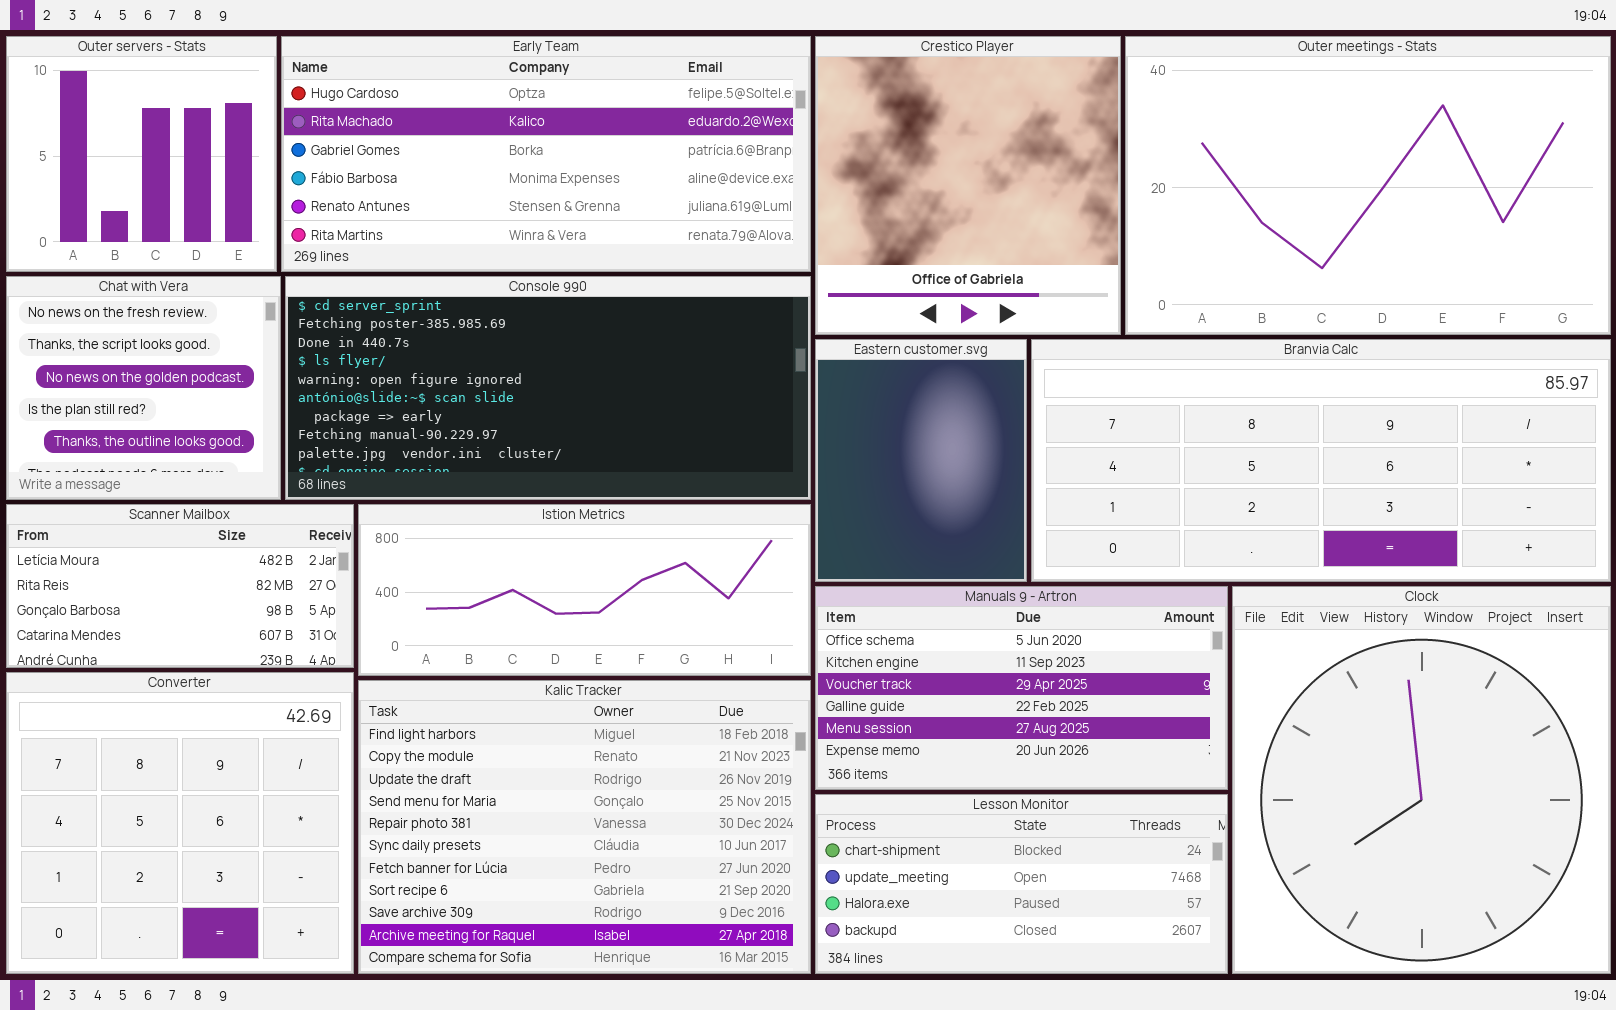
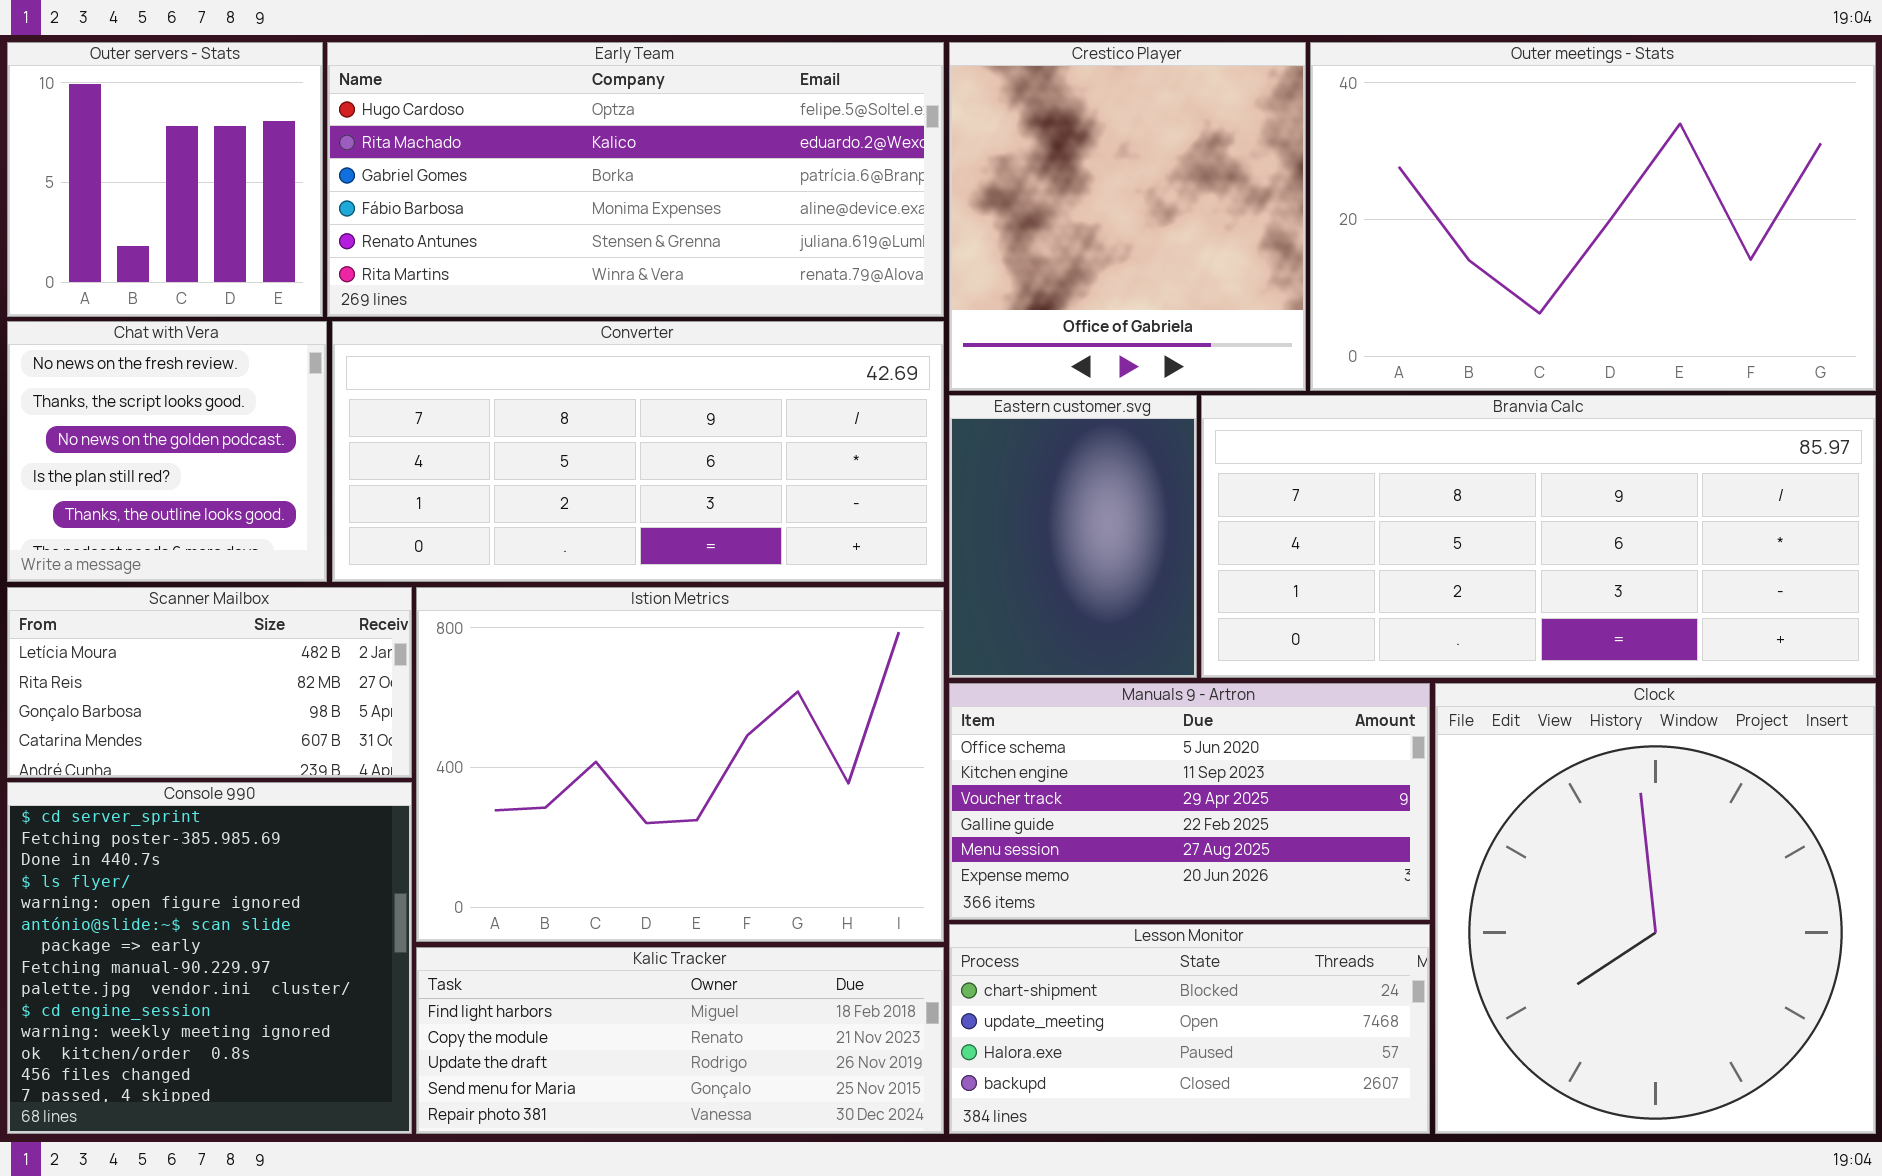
Console 990: [285,276,811,500] -> [7,782,412,1134], moved, resized
Istion Metrics: [358,504,811,676] -> [416,587,944,942], resized
Converter: [6,672,354,974] -> [332,321,944,582], moved, resized
Kalic Tracker: [358,680,811,974] -> [416,947,944,1134], resized

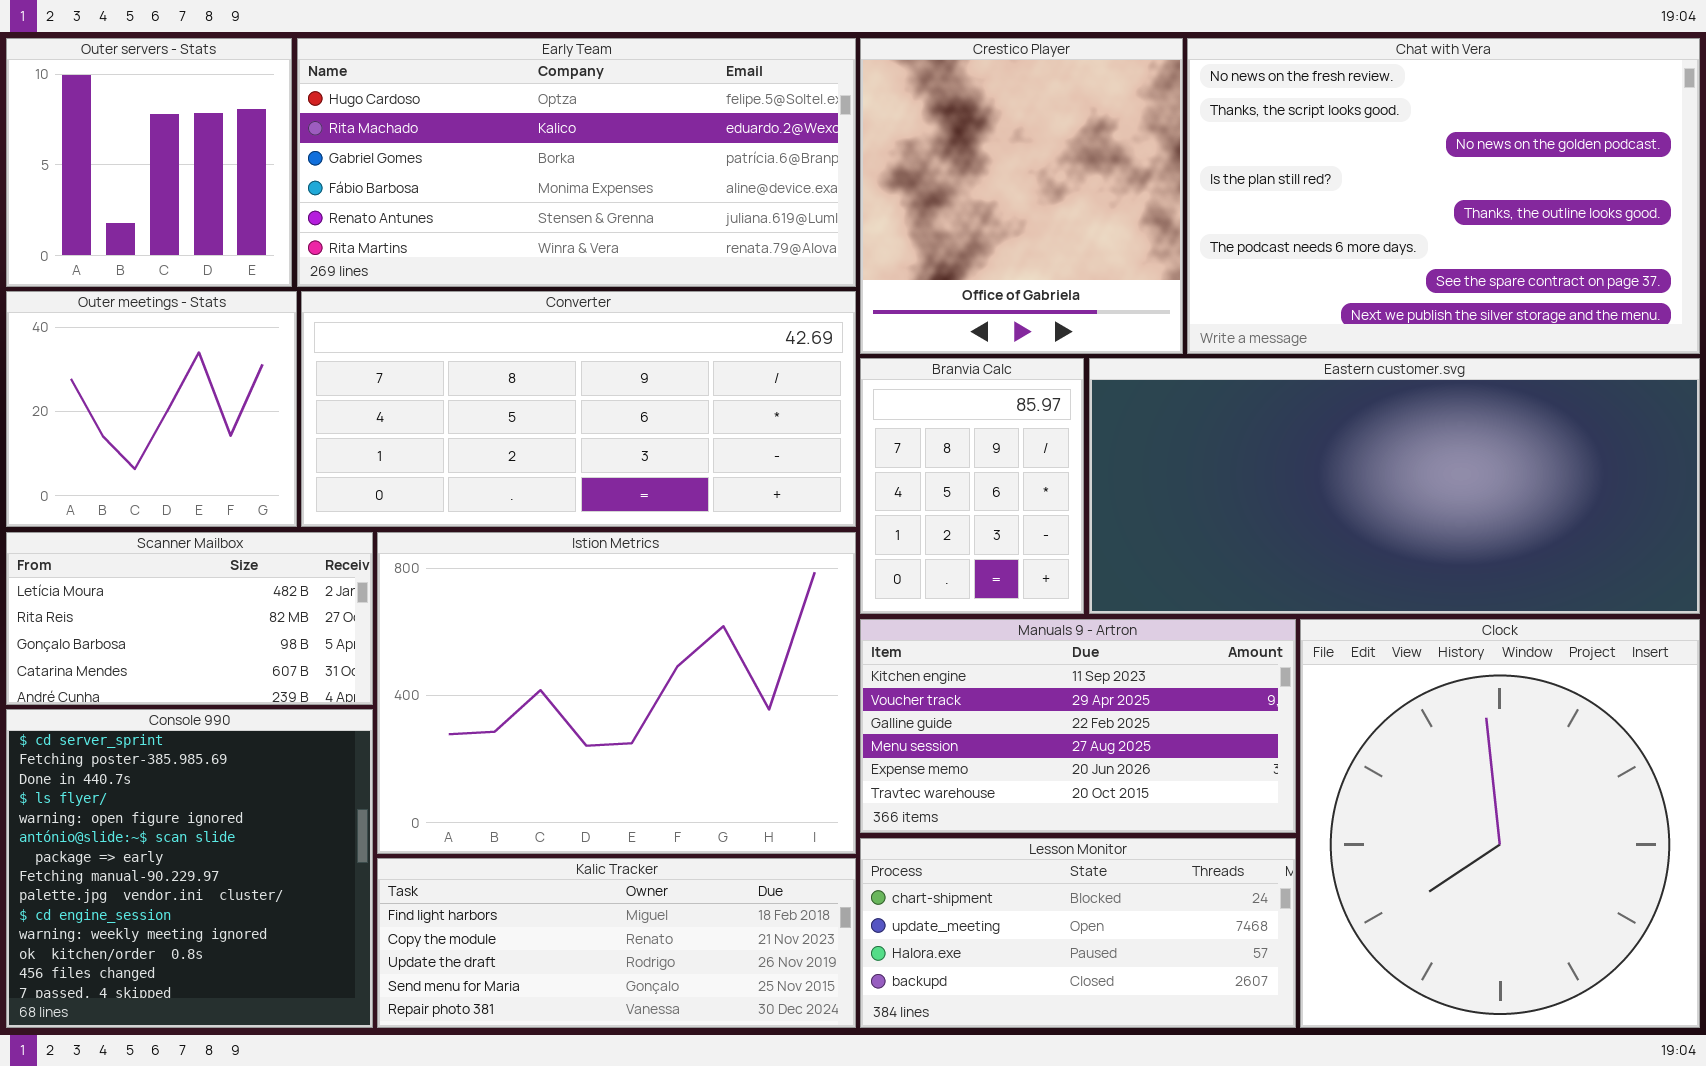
Outer meetings - Stats: [1310,42,1876,391] -> [6,291,297,527], moved, resized
Chat with Vera: [7,321,327,582] -> [1187,38,1700,354], moved, resized
Eastern customer.svg: [949,395,1197,678] -> [1089,358,1700,614], moved, resized
Branvia Calc: [1201,395,1876,678] -> [860,358,1084,614], moved, resized
Manuals 9 - Artron: [949,683,1430,920] -> [860,619,1296,833], scrolled down 1 row

